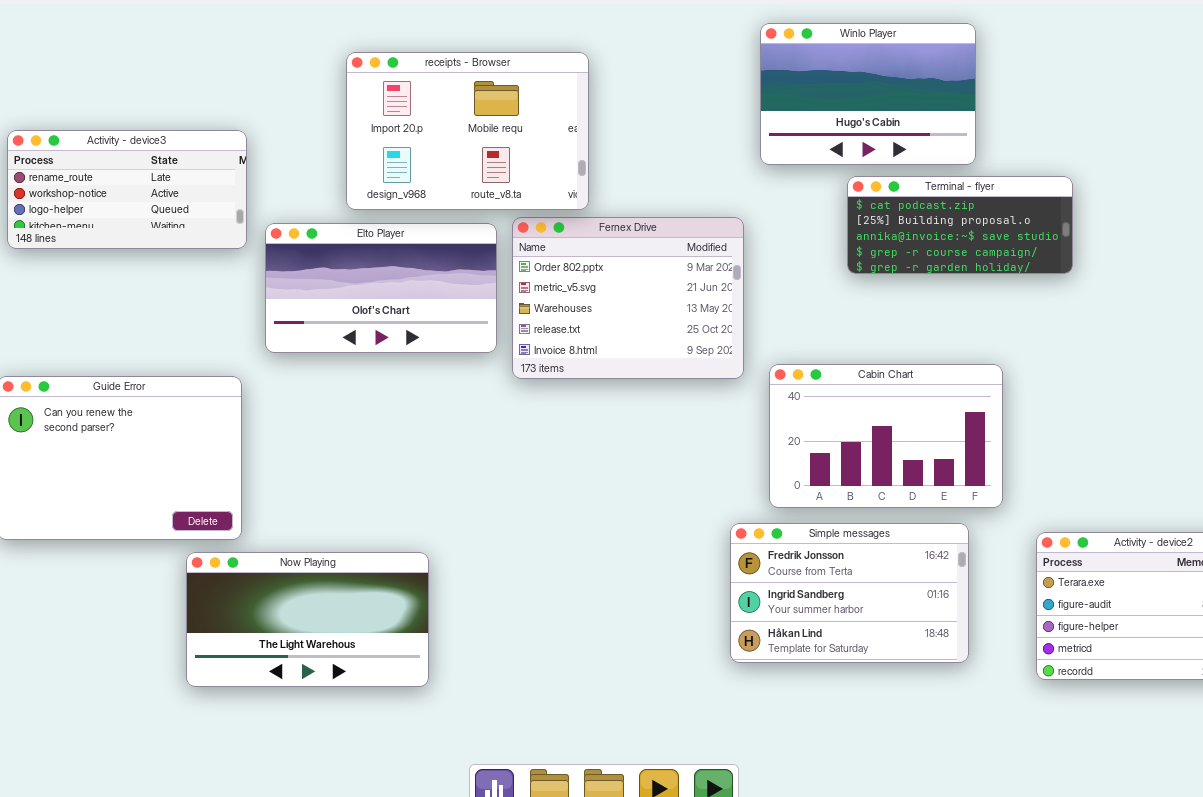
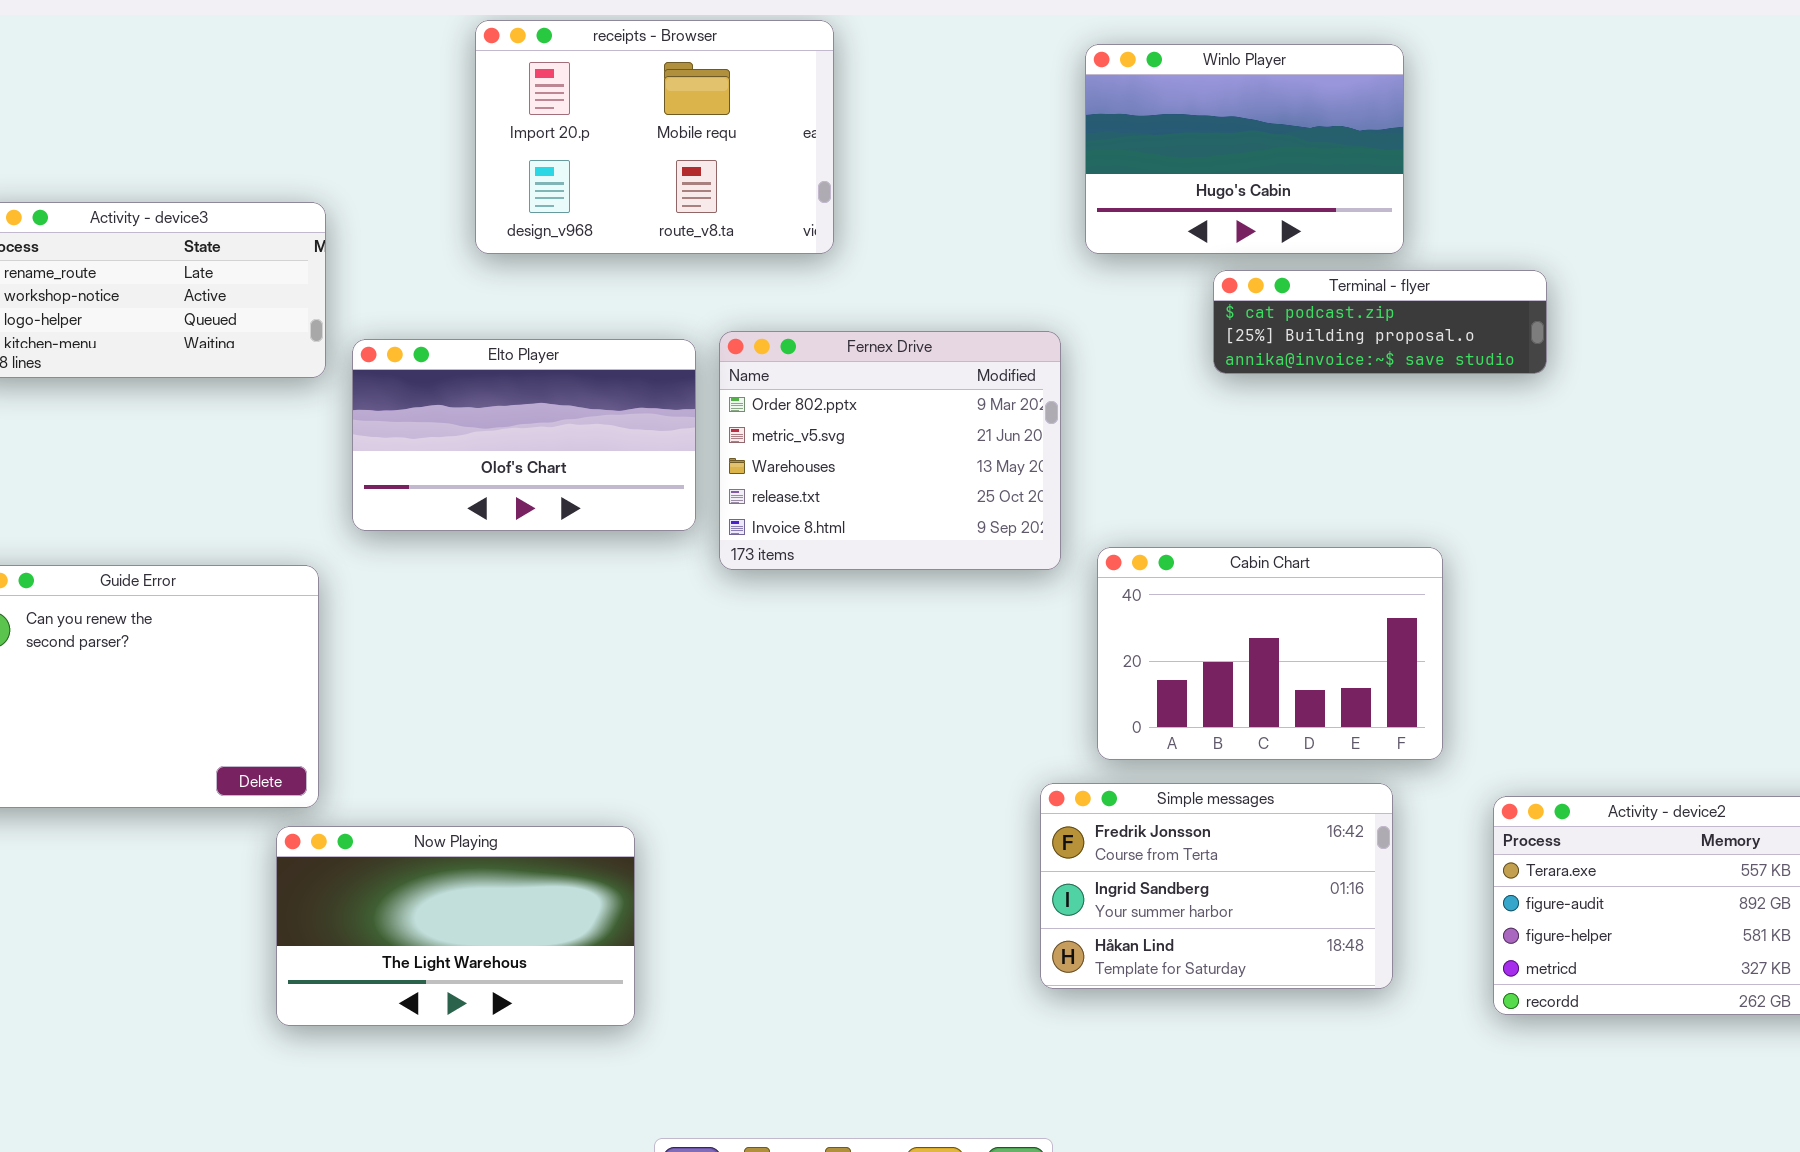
receipts - Browser: [346,52,589,210] -> [475,20,834,254], moved
Terminal - flyer: [847,176,1073,274] -> [1213,270,1547,374], resized
Now Playing: [186,552,429,687] -> [276,826,635,1026], moved

